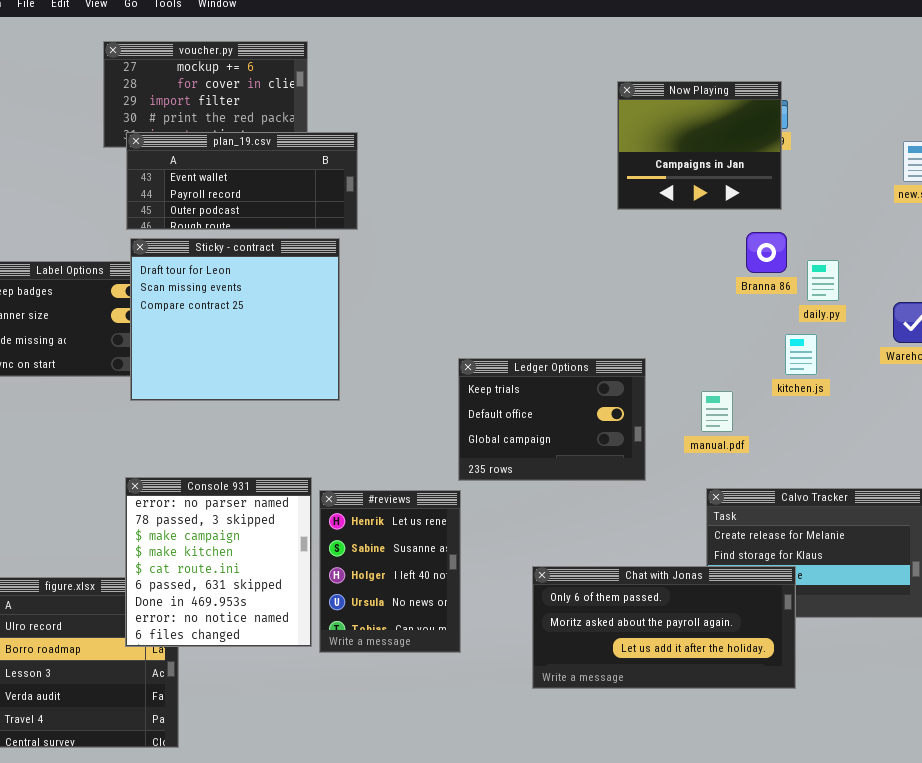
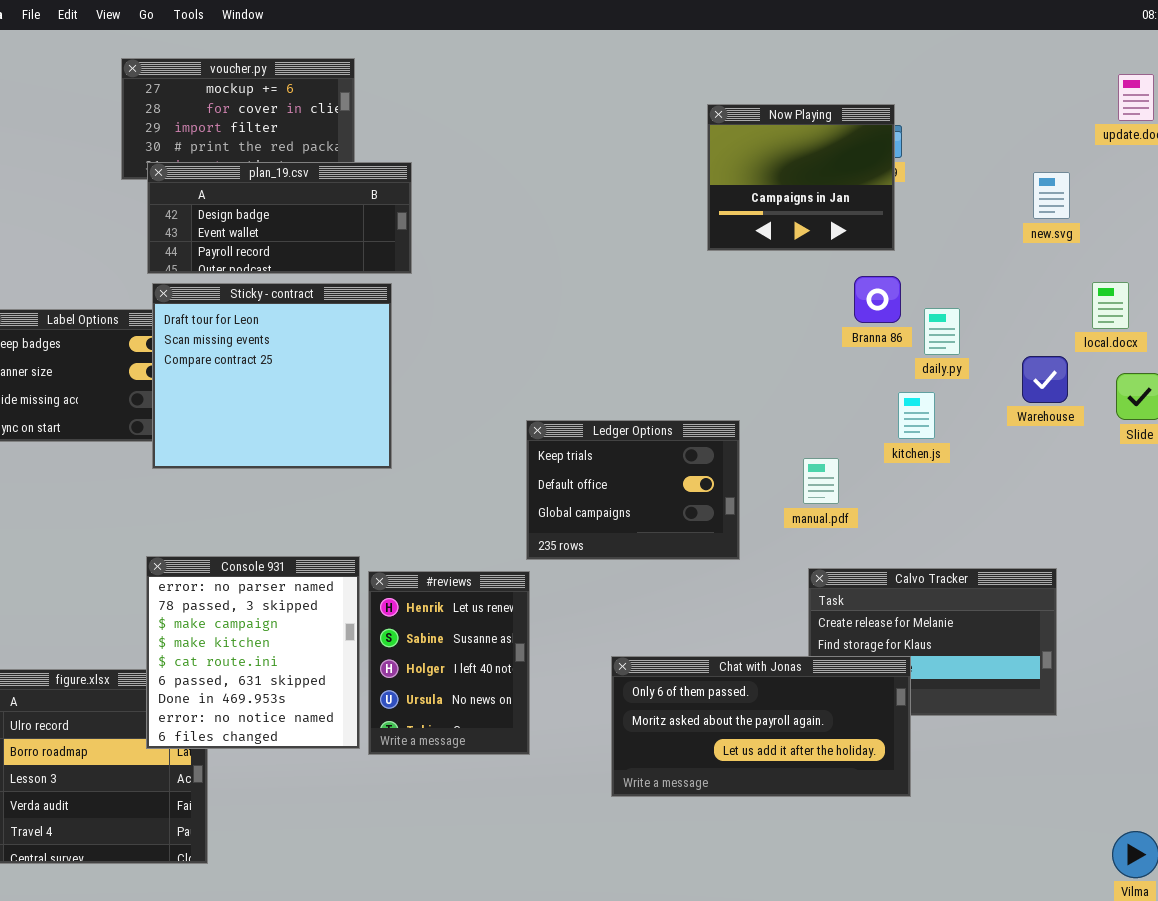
plan_19.csv: [126,132,358,230] -> [147,162,412,274], scrolled up 1 row

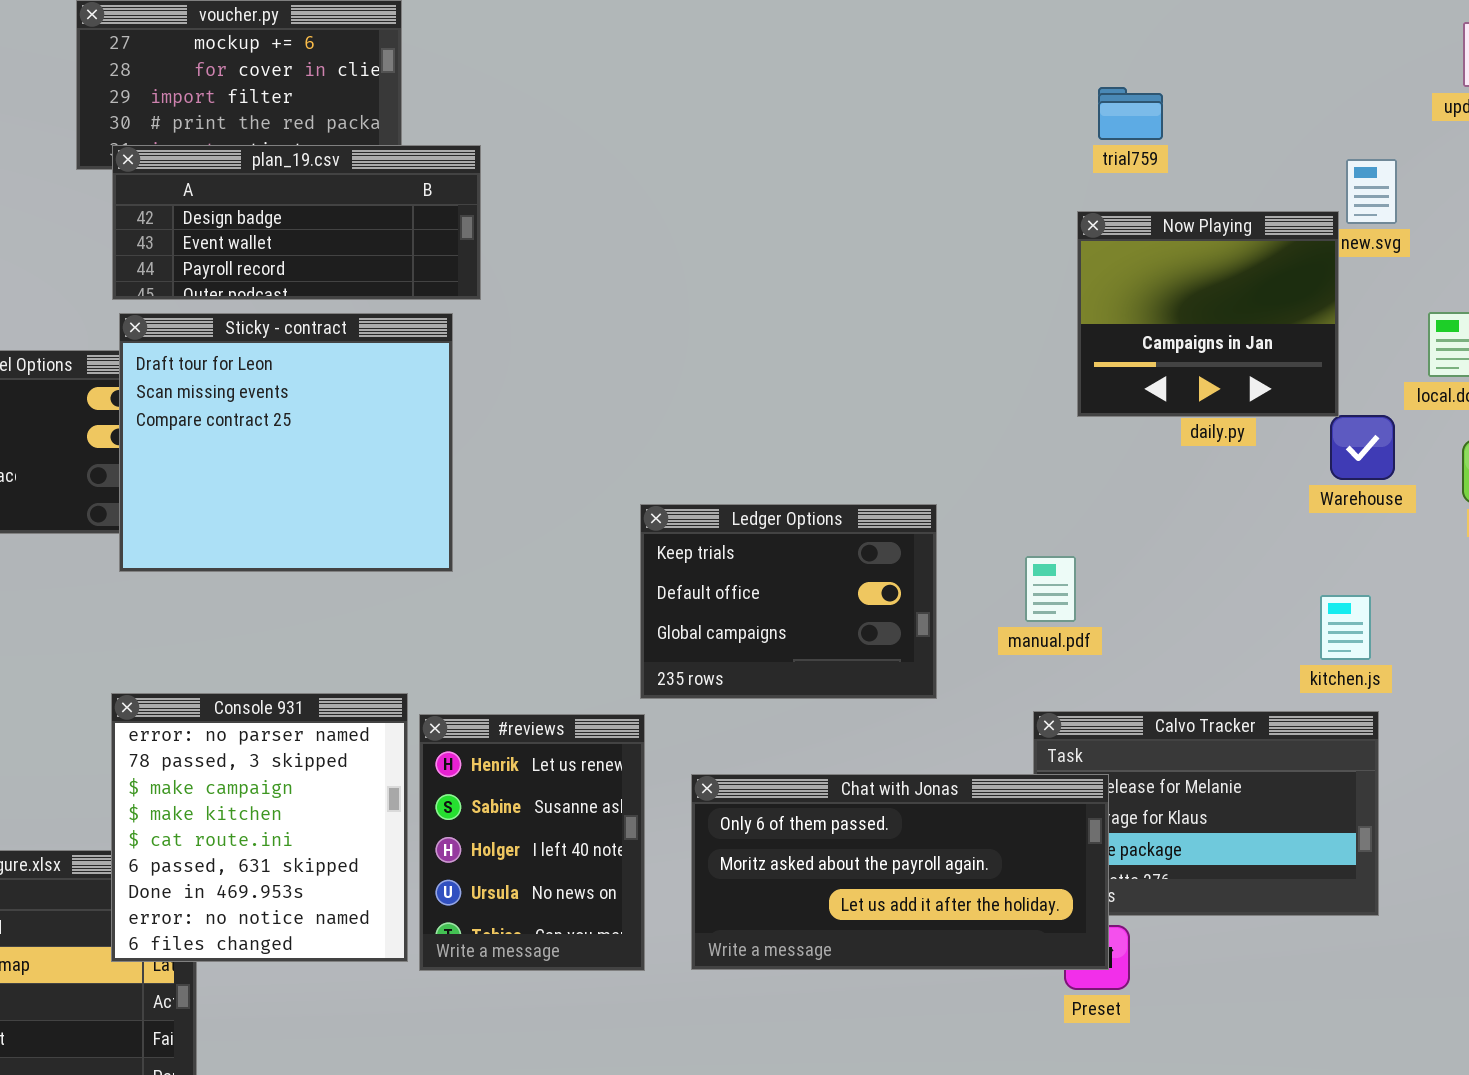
Now Playing: [707,104,895,251] -> [1077,211,1339,417], moved
kitchen.js: [898,392,935,439] -> [1320,595,1371,660], moved
Chat with Jonas: [611,656,911,797] -> [691,774,1109,970], moved

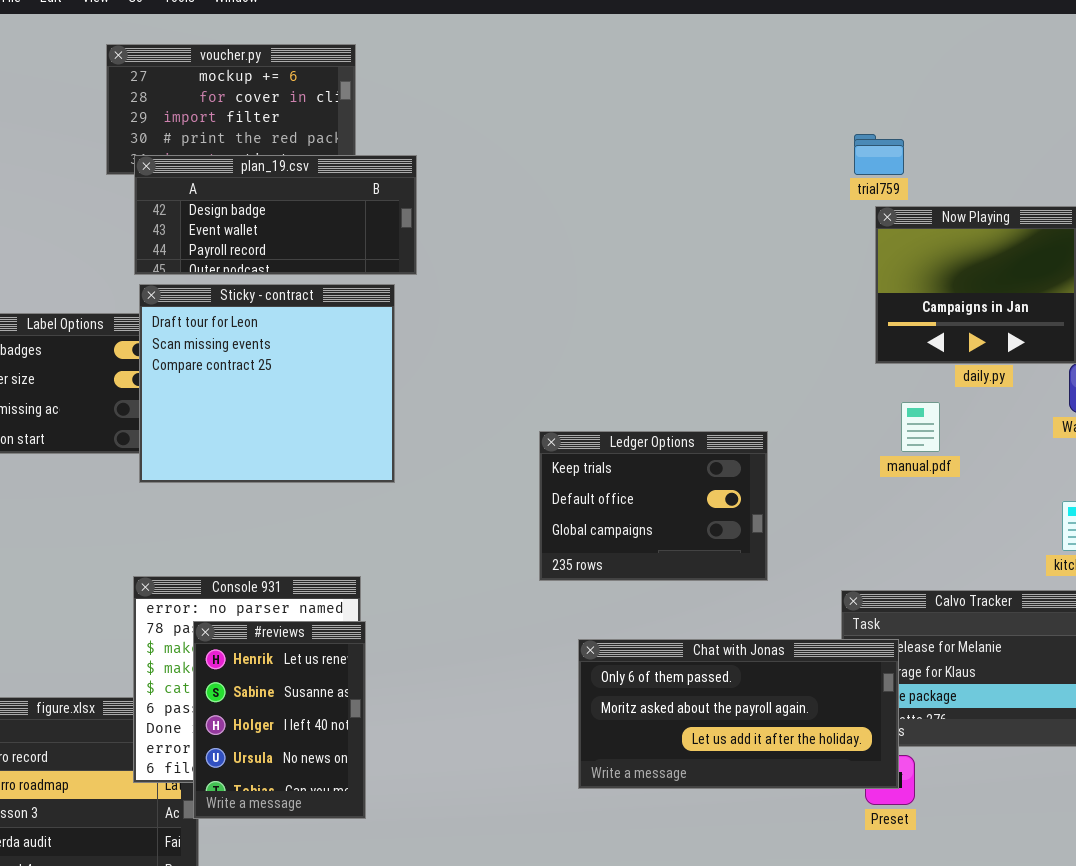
trial759: [1098,87,1163,140] -> [854,134,904,175], moved
manual.pdf: [1025,556,1076,622] -> [901,402,940,452], moved
#reviews: [419,714,645,971] -> [193,621,366,819], moved

